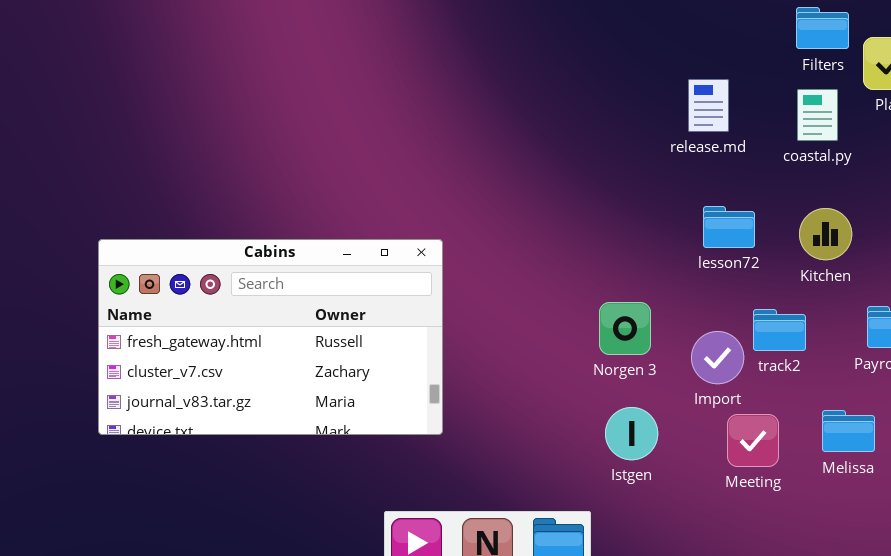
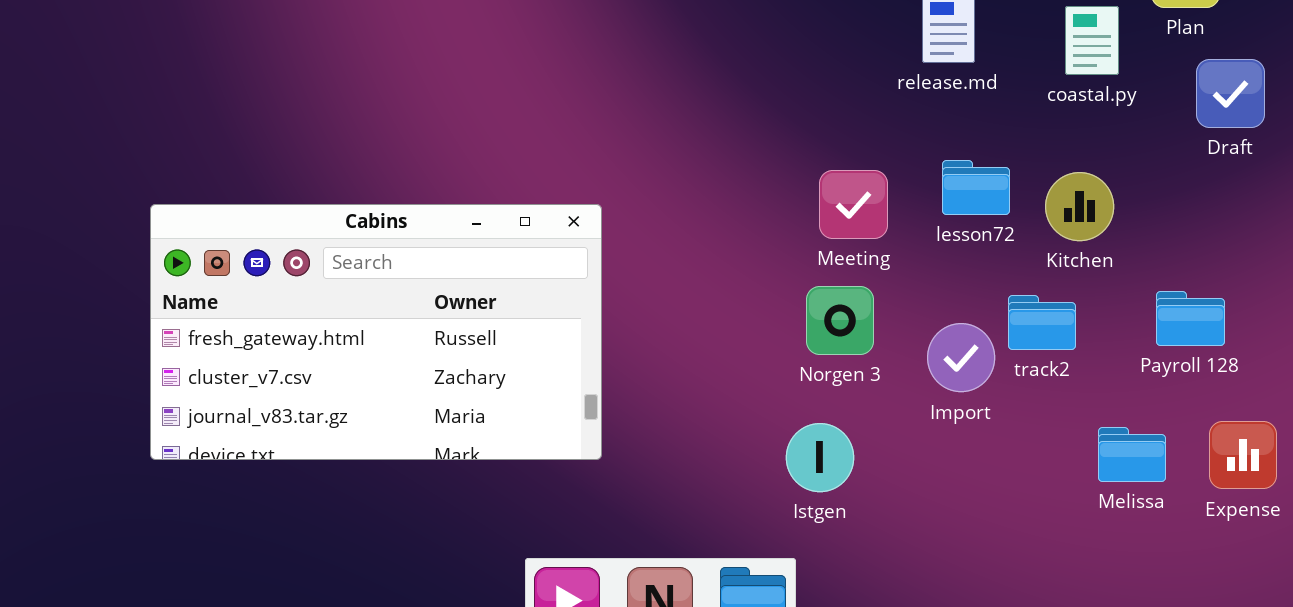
Kitchen: [799,208,852,260] -> [1045,172,1114,241], moved
Istgen: [605,407,658,460] -> [786,423,854,492], moved
Meeting: [727,414,779,467] -> [819,170,888,239], moved

